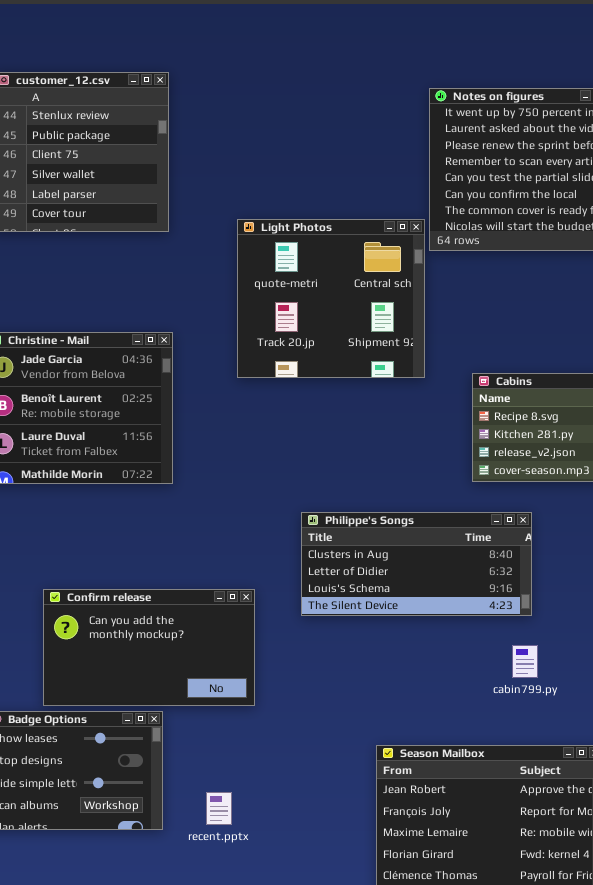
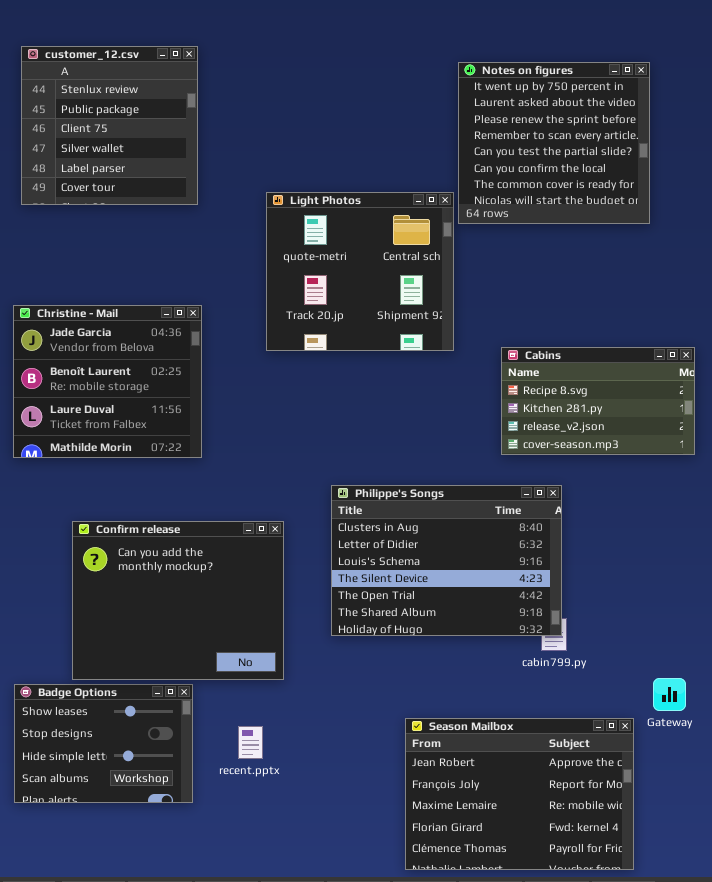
Philippe's Songs: [301,512,532,616] -> [331,485,562,636], resized
Confirm release: [43,589,255,706] -> [72,521,284,680], resized
recent.pptx: [206,792,232,825] -> [238,726,263,759], moved

